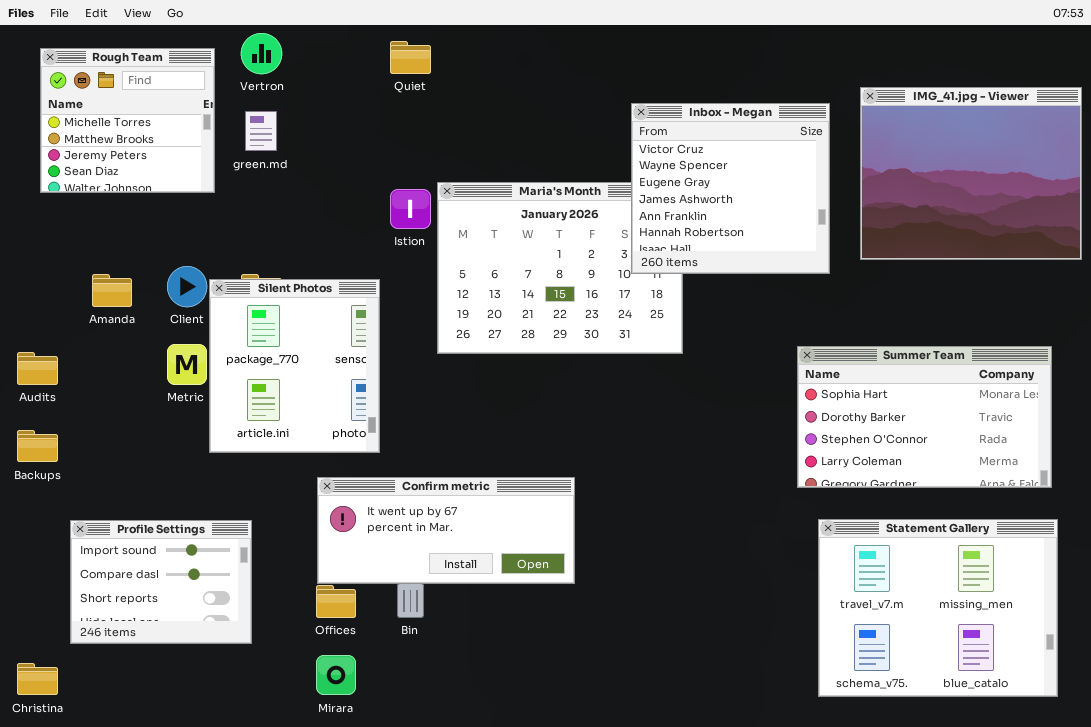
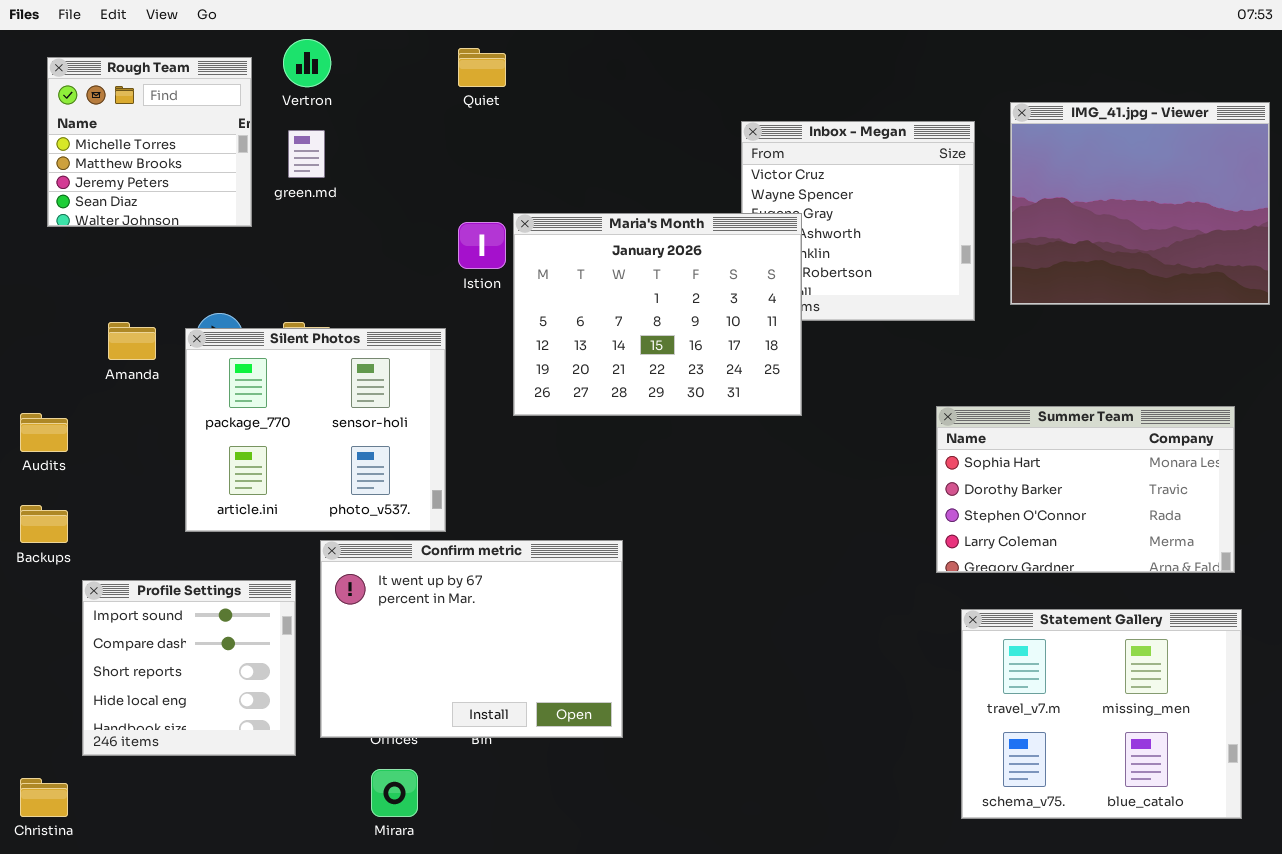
Maria's Month: [437,182,683,354] -> [513,213,802,416], raised
Silent Photos: [209,279,380,453] -> [185,328,446,532], resized
Confirm metric: [317,477,575,584] -> [320,540,623,738], moved, resized
Profile Settings: [70,520,252,644] -> [82,580,296,756], resized

